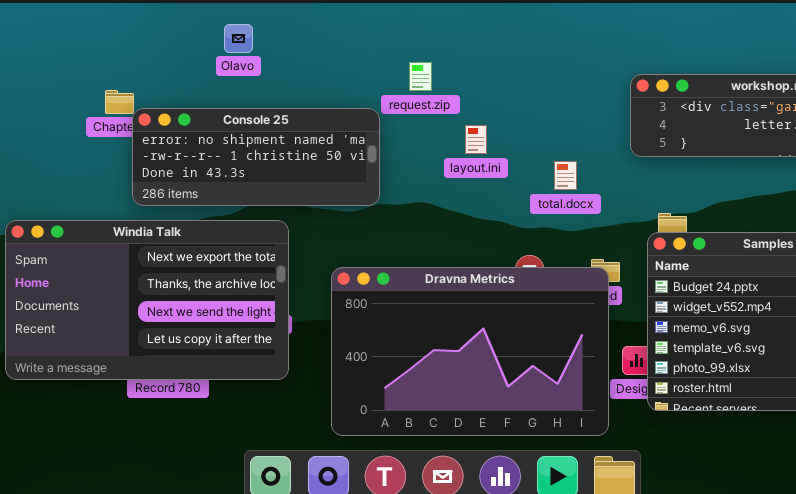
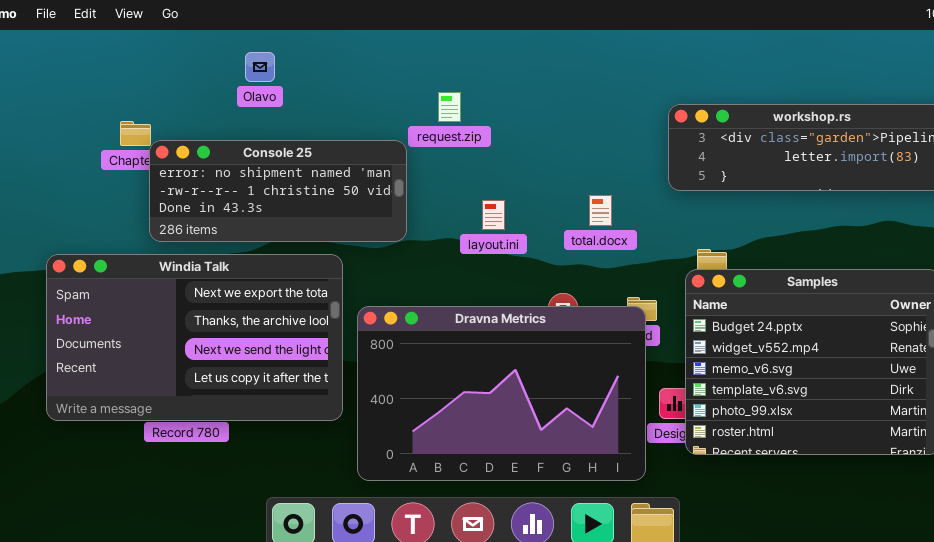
layout.ini: [465,125,487,154] -> [482,200,505,230], moved
Windia Talk: [5,220,289,380] -> [46,254,343,421], moved

